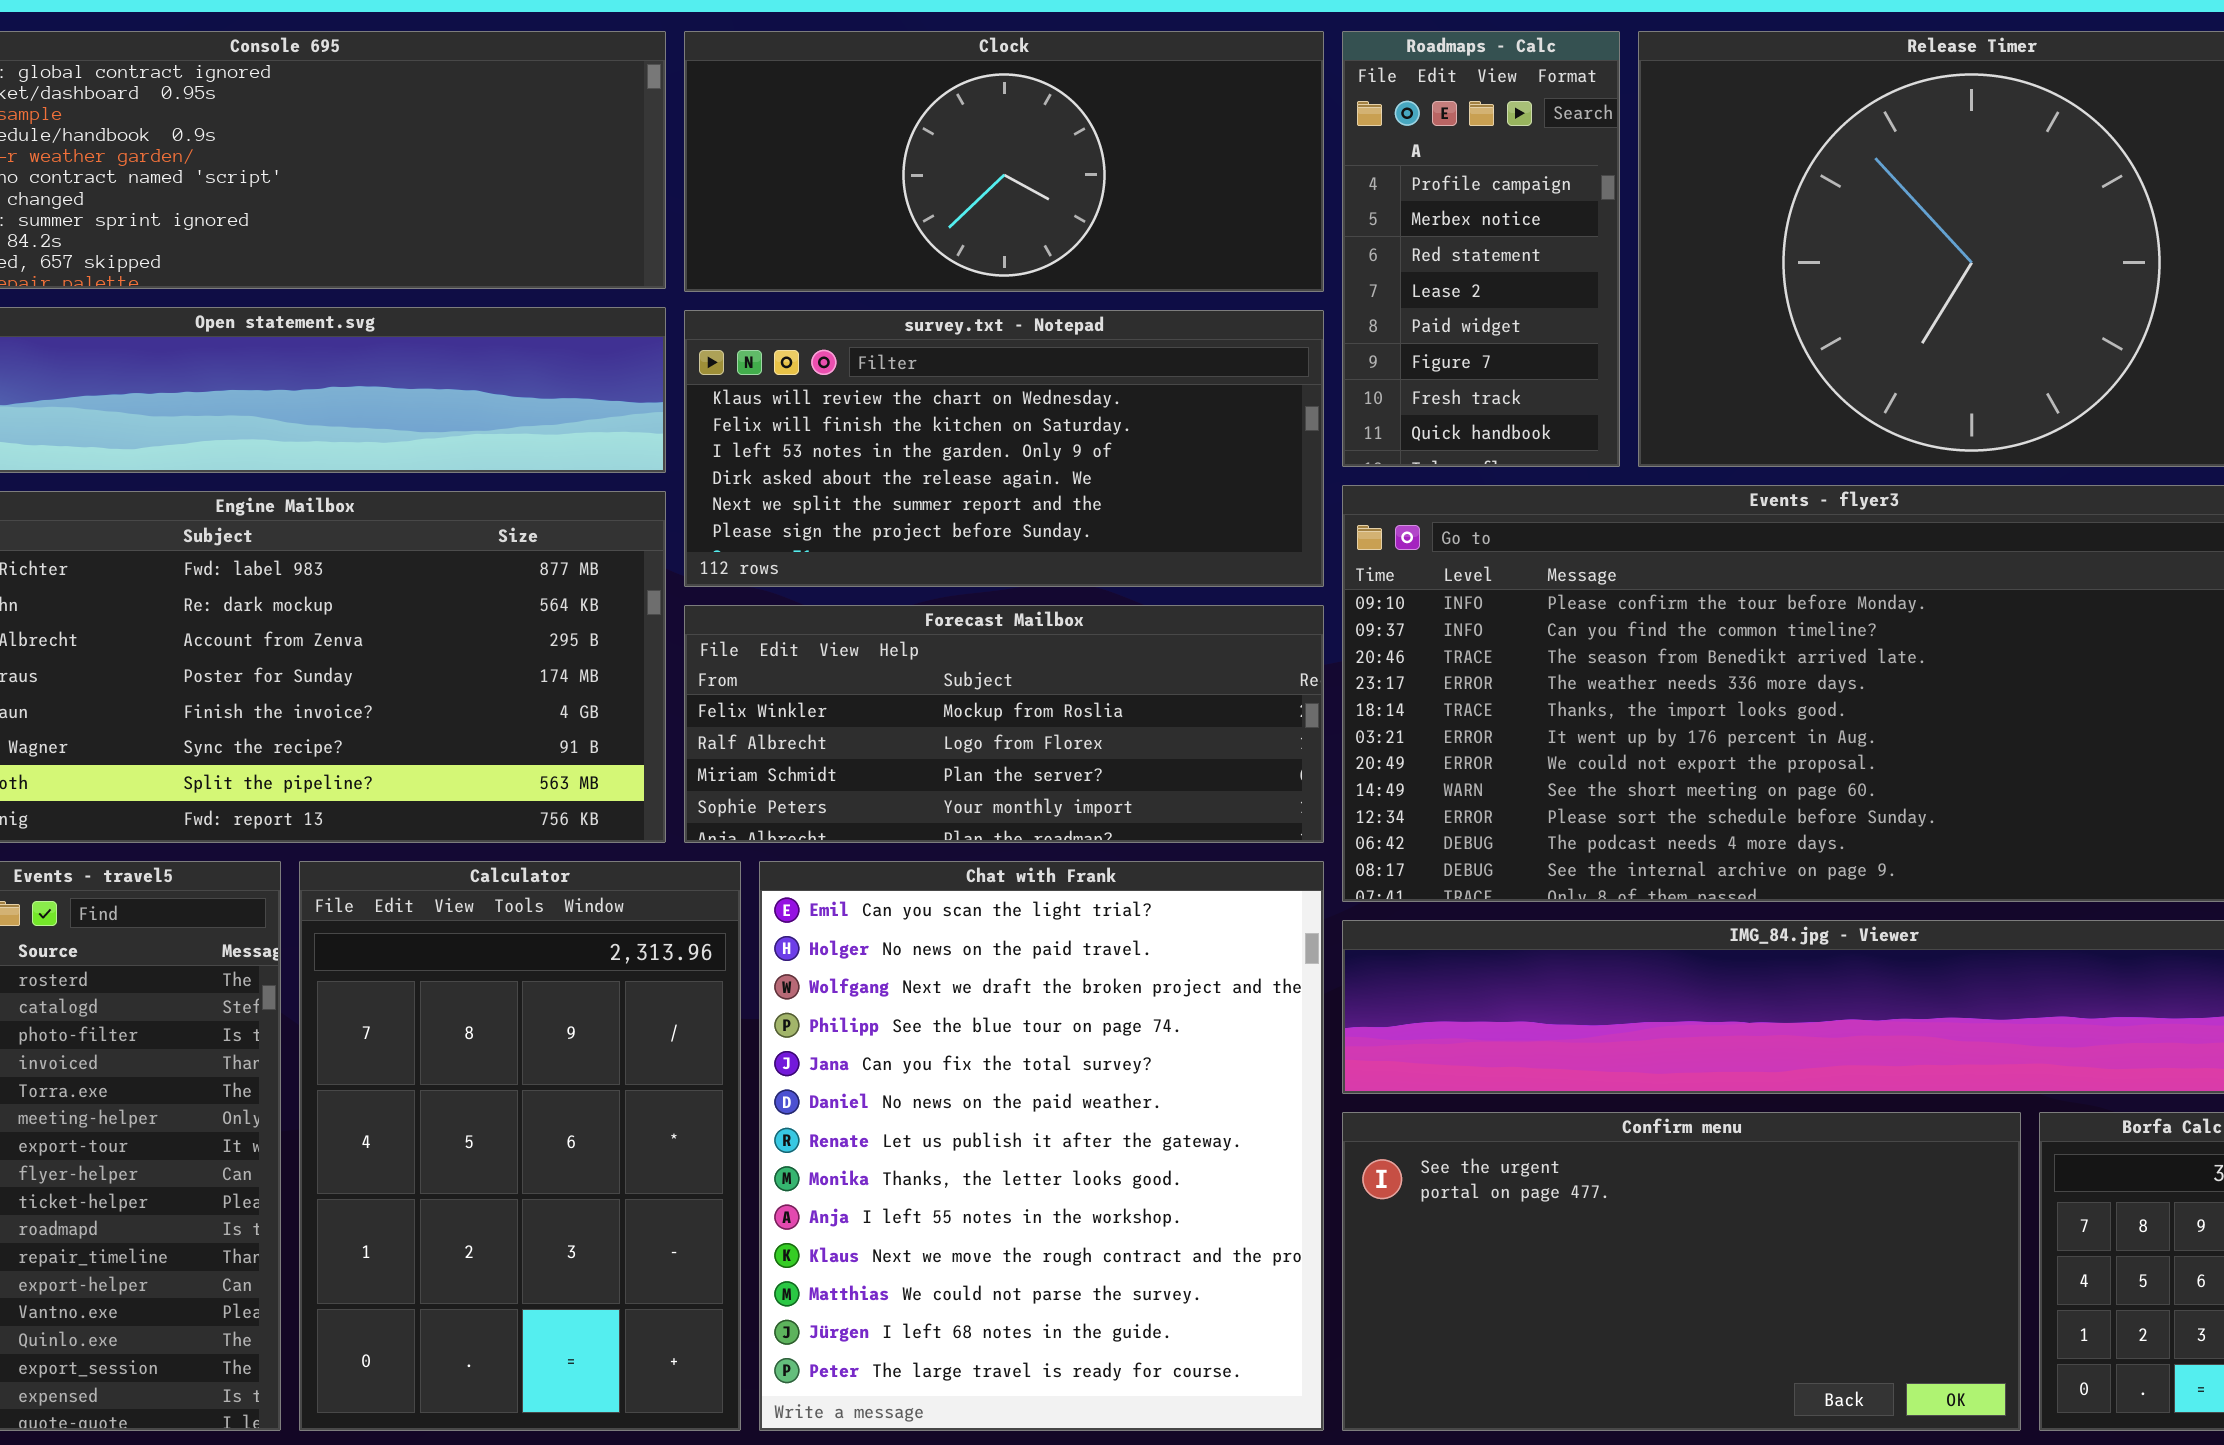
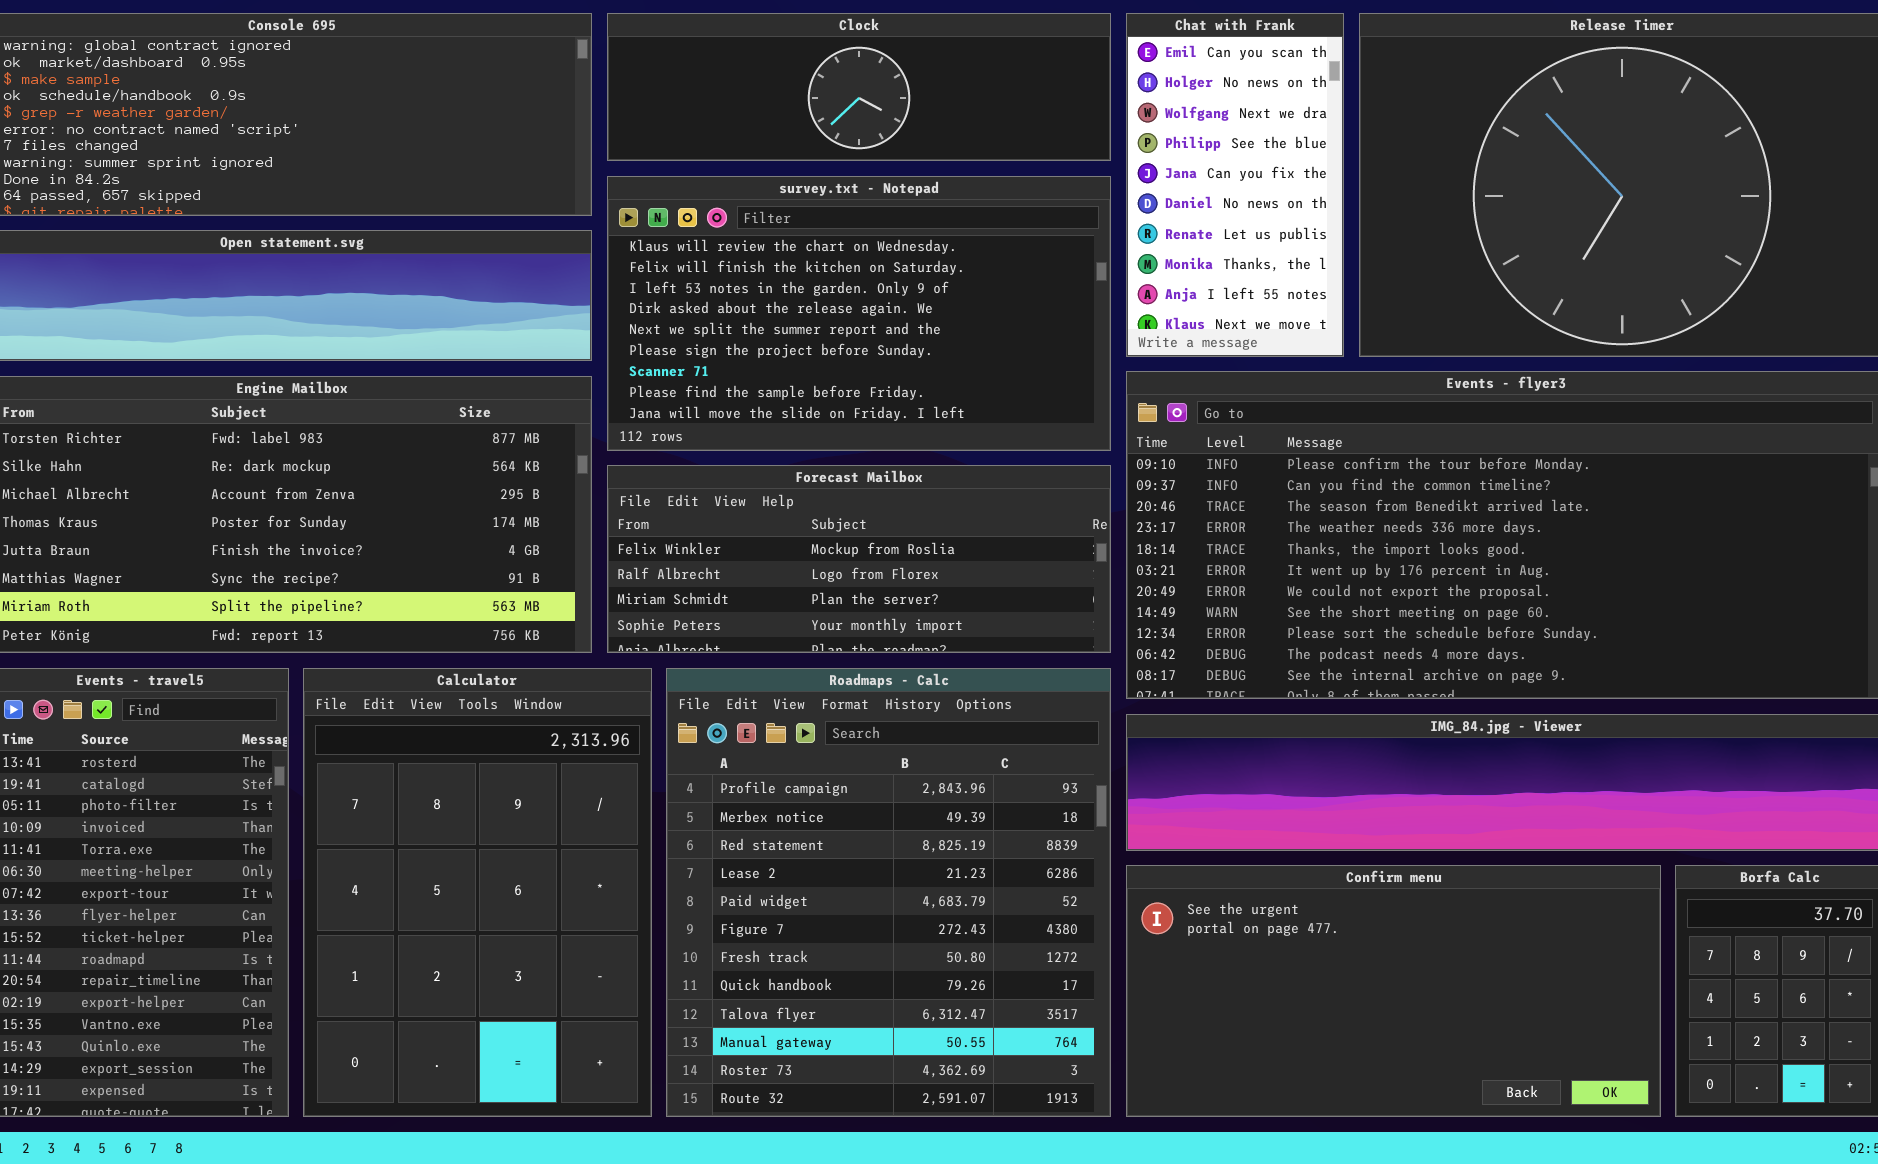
Clock: [684,31,1324,292] -> [607,13,1111,161], resized
Roadmaps - Calc: [1342,31,1620,467] -> [666,668,1111,1117], moved, resized
survey.txt - Notepad: [684,310,1324,587] -> [607,176,1111,451], resized
Chat with Frank: [759,861,1324,1431] -> [1126,13,1344,357], moved, resized

